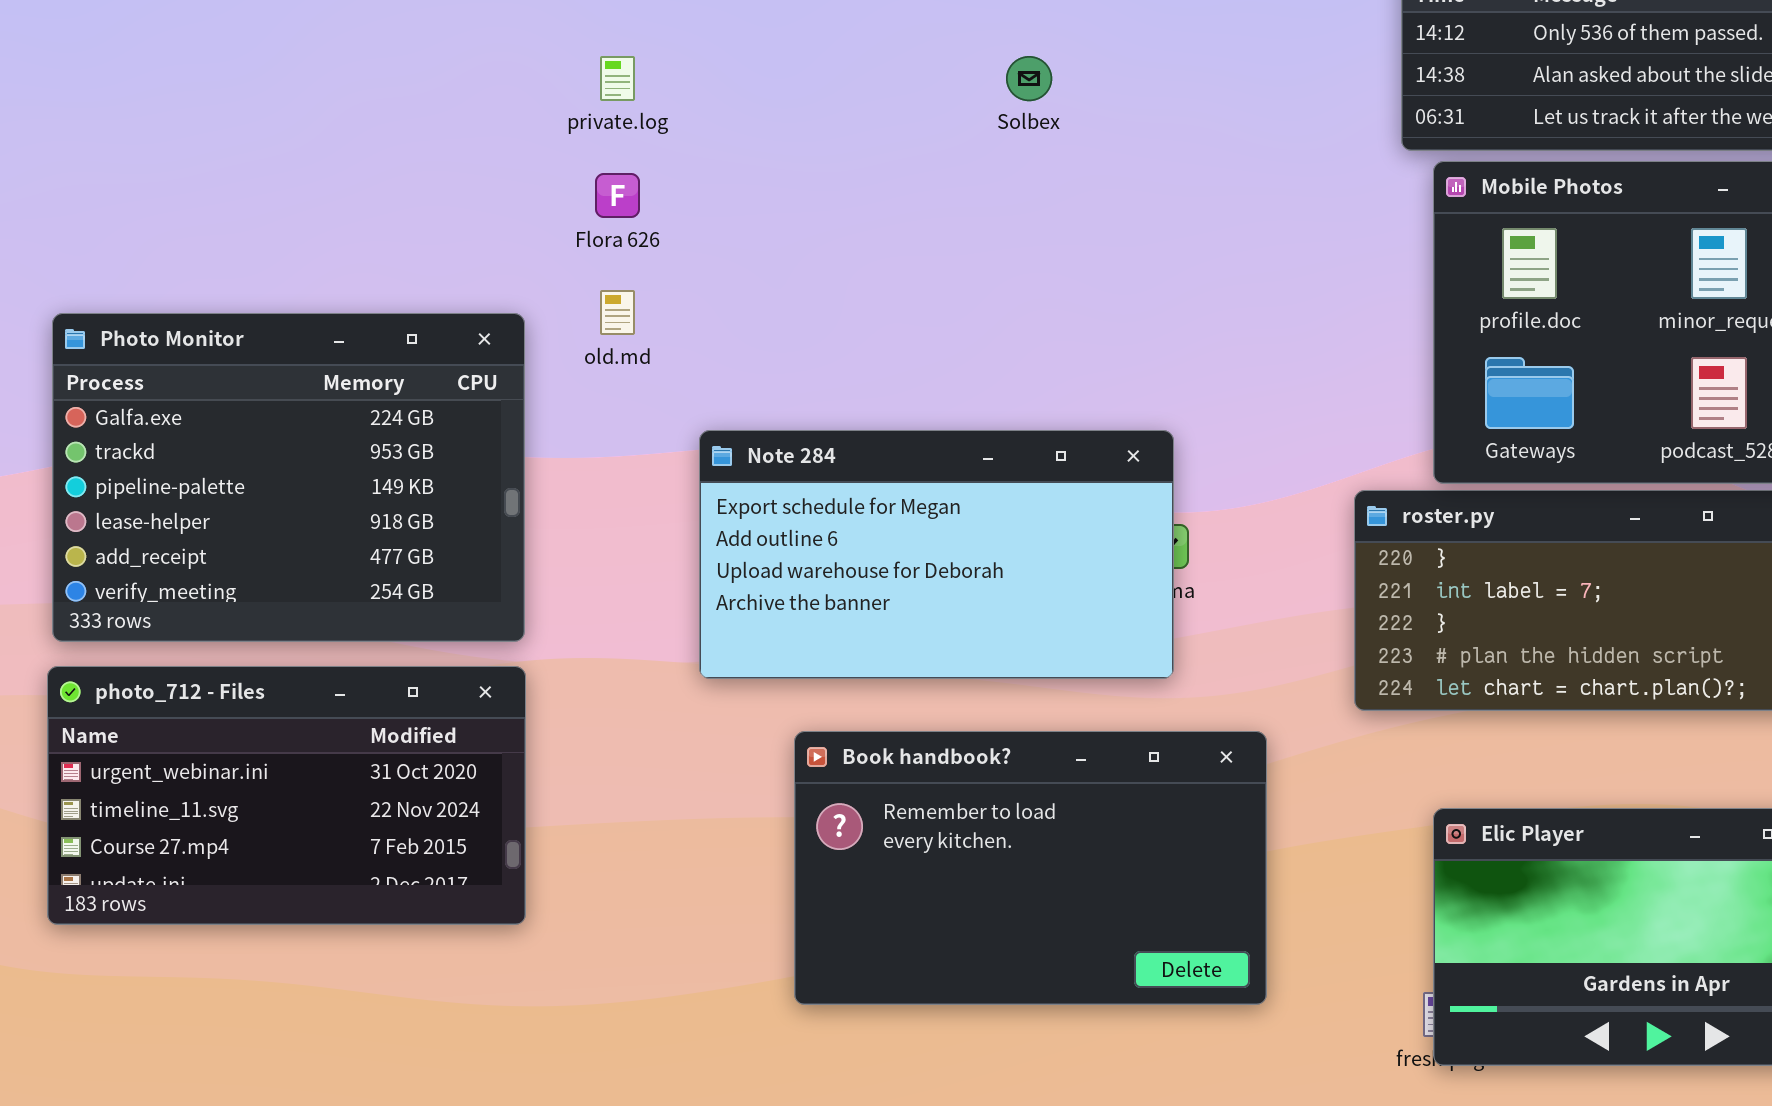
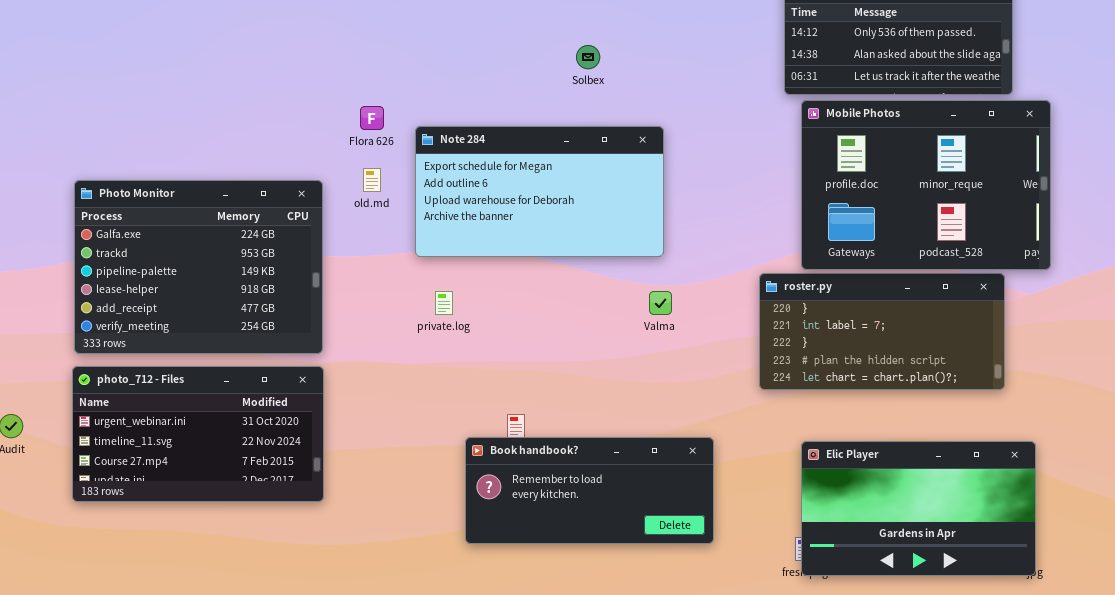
private.log: [600,56,635,101] -> [435,291,453,315], moved
Note 284: [699,430,1174,679] -> [415,126,664,257], moved
Book handbook?: [794,731,1267,1005] -> [465,437,714,544], resized

